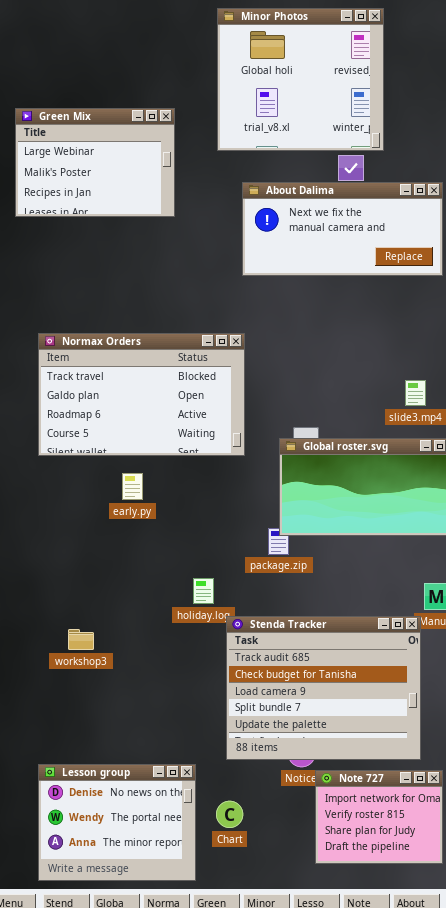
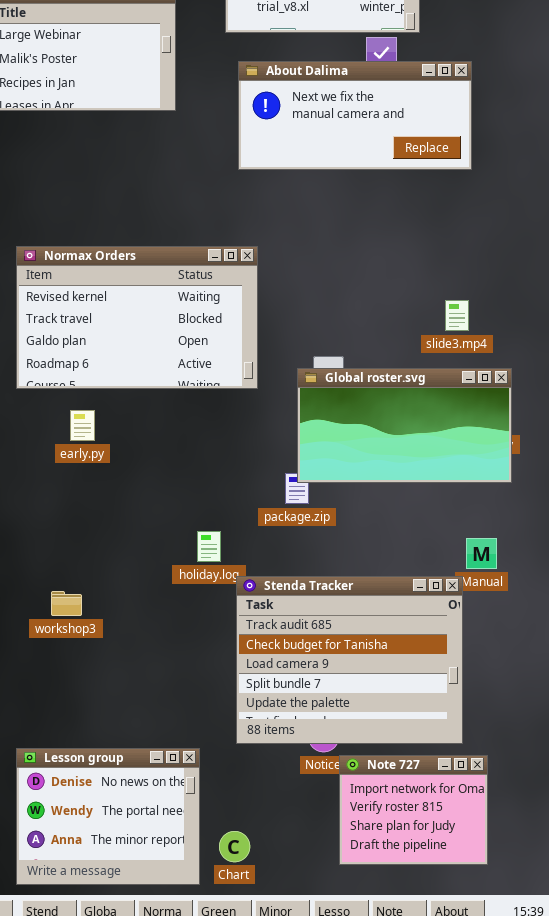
About Dalima: [242,182,443,276] -> [238,61,472,170], moved
Normax Orders: [38,333,245,456] -> [16,246,258,389], scrolled up 1 row
early.py: [122,473,143,500] -> [70,410,95,441], moved
Chart: [216,801,243,828] -> [219,831,250,862], moved

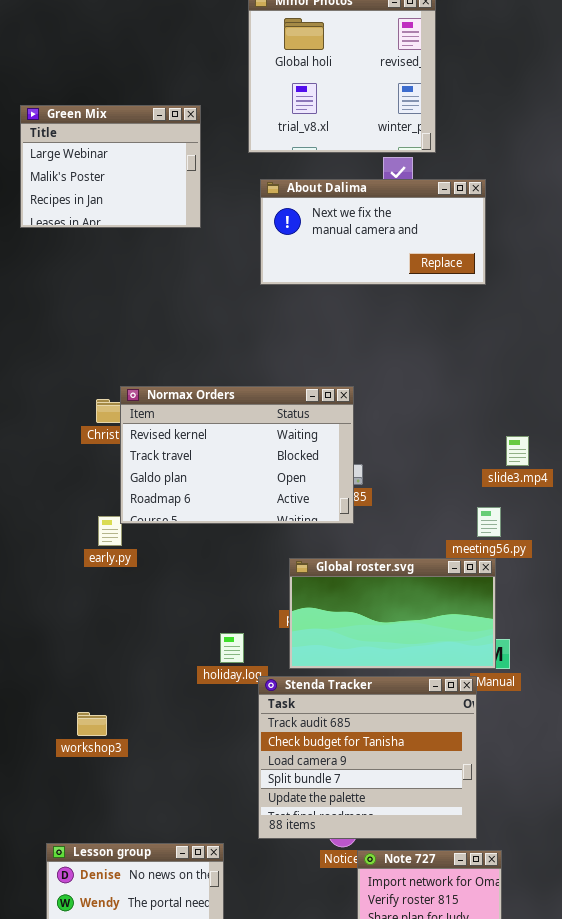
Normax Orders: [16,246,258,389] -> [120,386,354,524], moved
slide3.mp4: [445,300,469,331] -> [506,436,529,466], moved
Global roster.svg: [297,368,512,483] -> [289,558,496,669], moved
workshop3: [51,591,82,616] -> [77,712,107,736], moved

